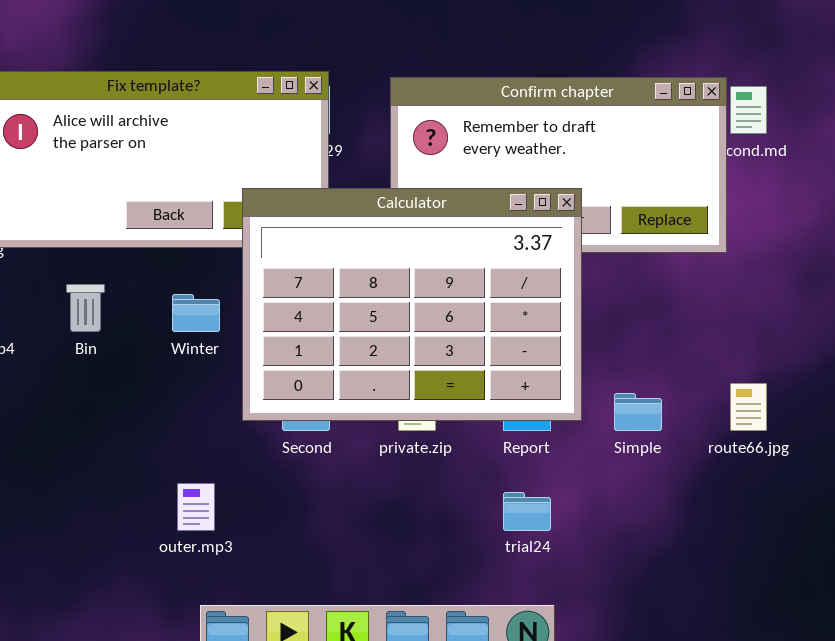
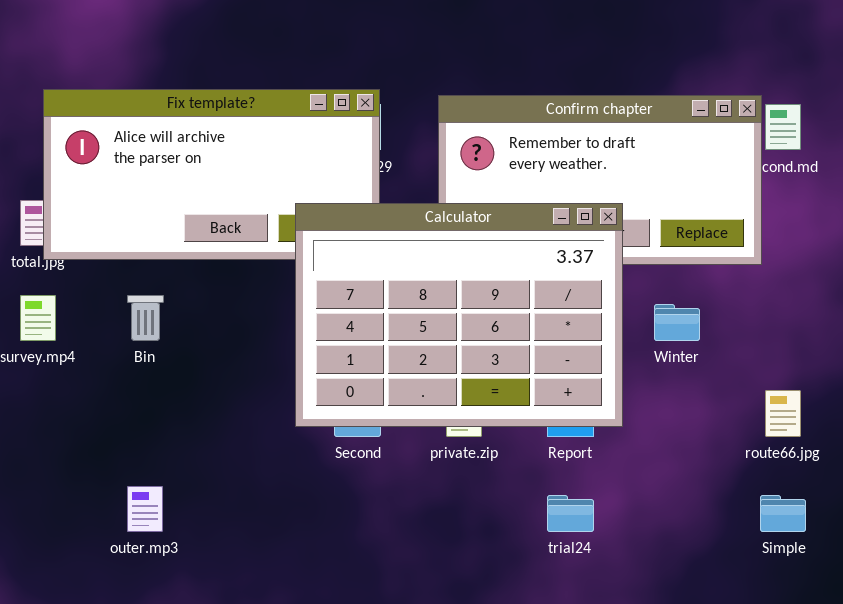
Winter: [172,294,220,332] -> [654,304,700,341], moved
Simple: [614,393,662,431] -> [760,495,806,532], moved
outer.mp3: [177,483,215,531] -> [127,486,163,532], moved

